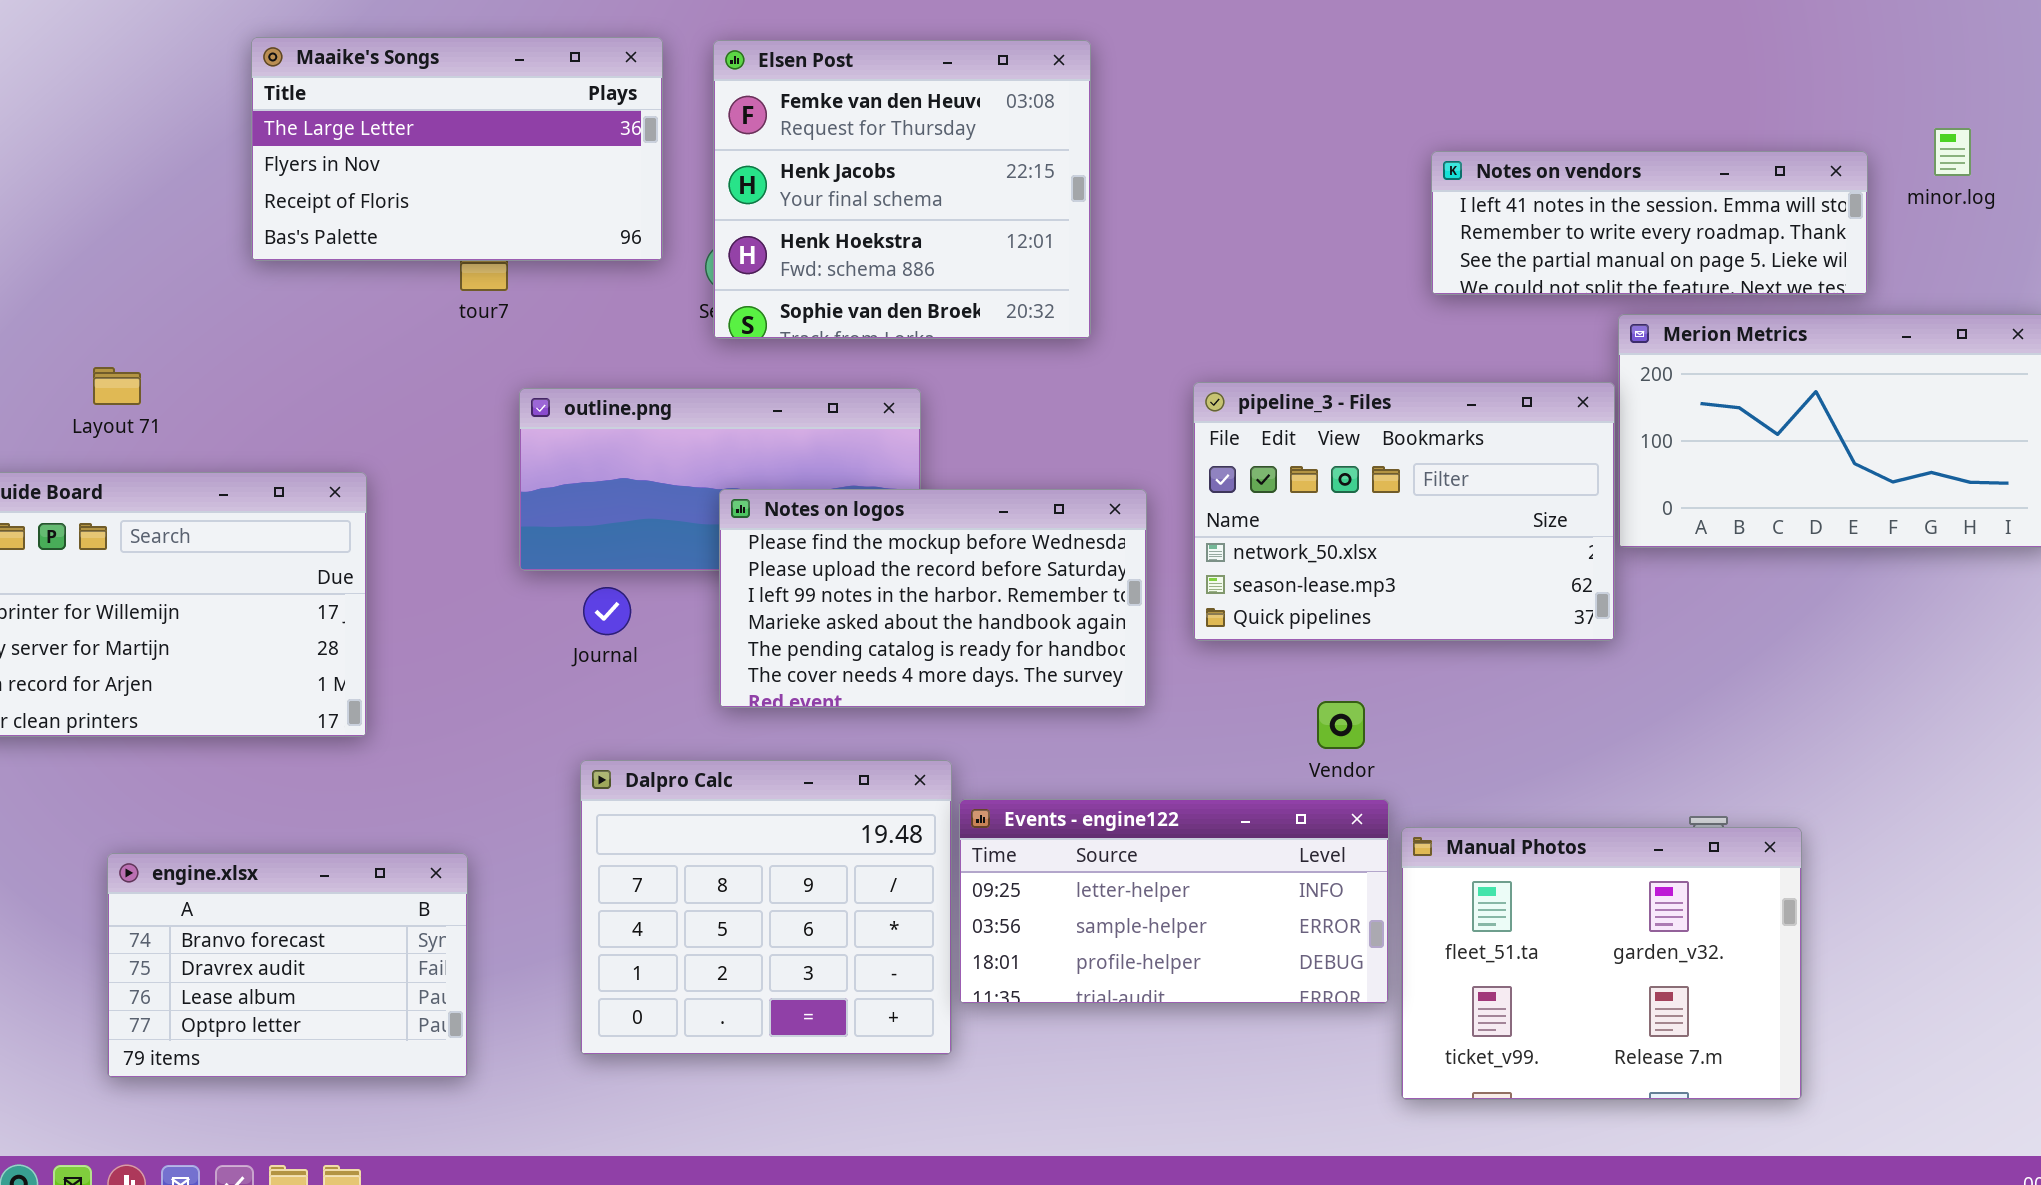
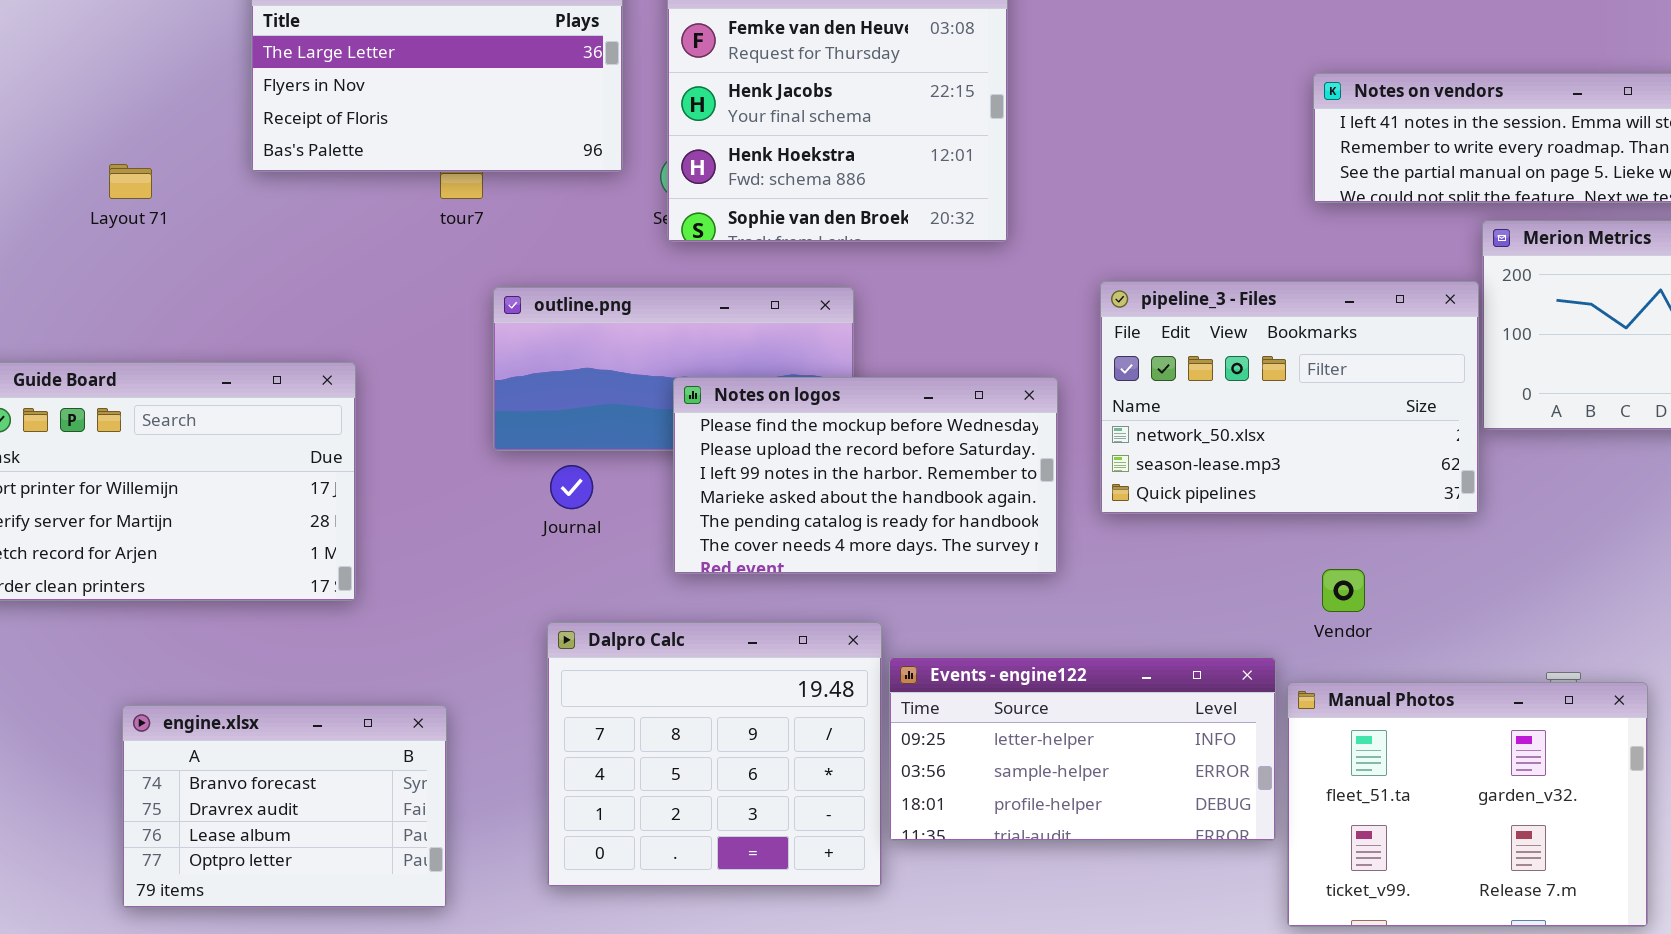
Layout 71: [93,367,141,405] -> [109,164,152,199], moved
Vendor: [1317,701,1365,749] -> [1322,569,1365,612], moved

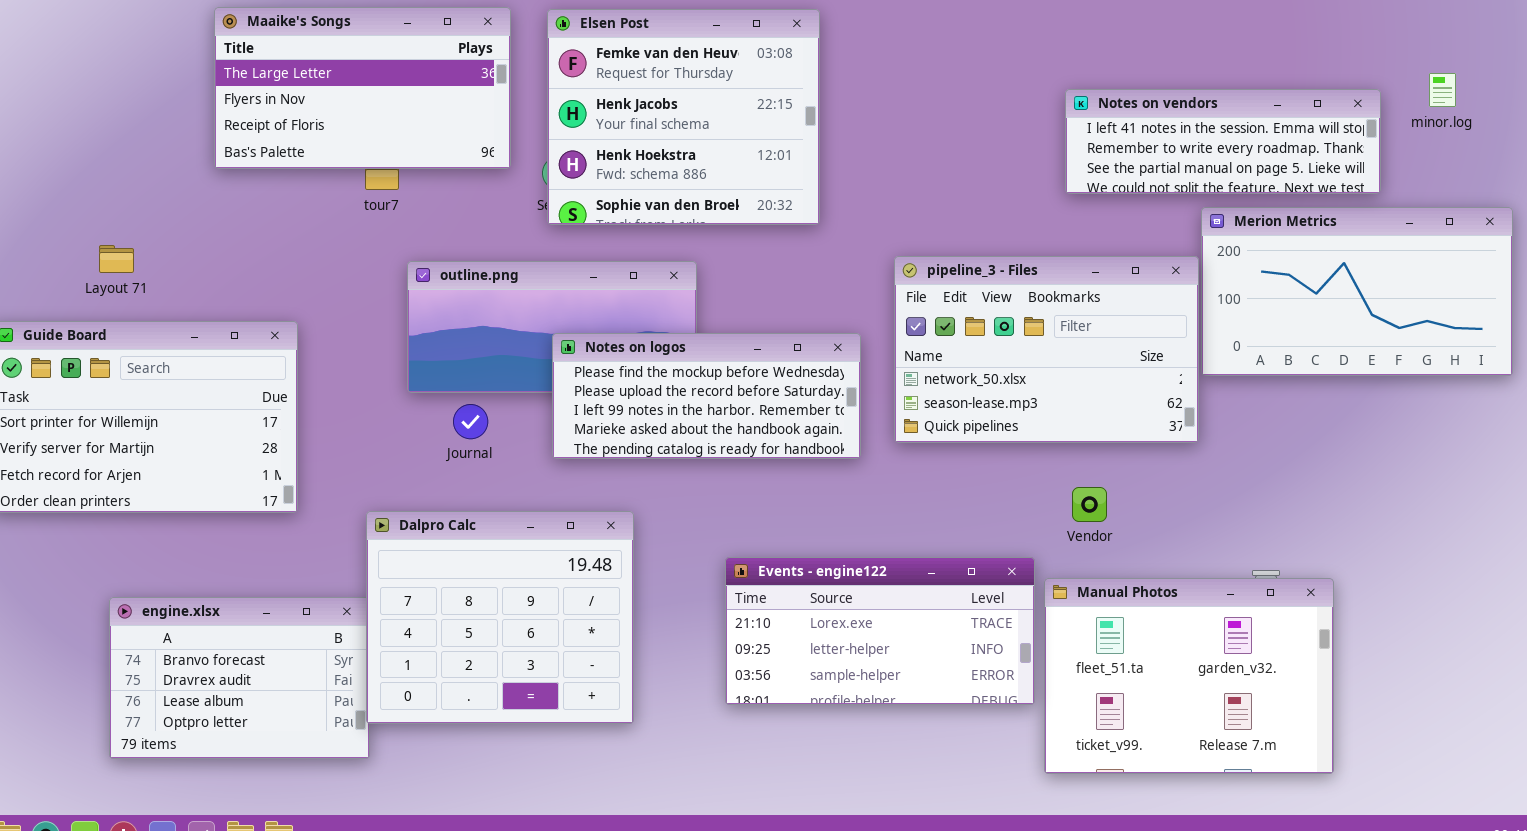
Layout 71: [109,164,152,199] -> [99,245,134,273], moved
Notes on logos: [673,377,1058,574] -> [552,333,861,459], resized
Dalpro Calc: [547,622,882,887] -> [366,511,634,724], moved
Events - engine122: [889,657,1276,841] -> [725,557,1035,705], scrolled up 1 row

